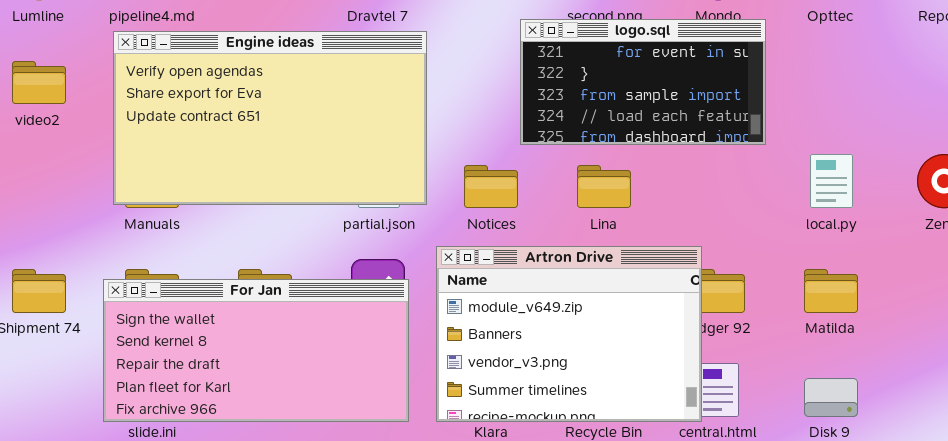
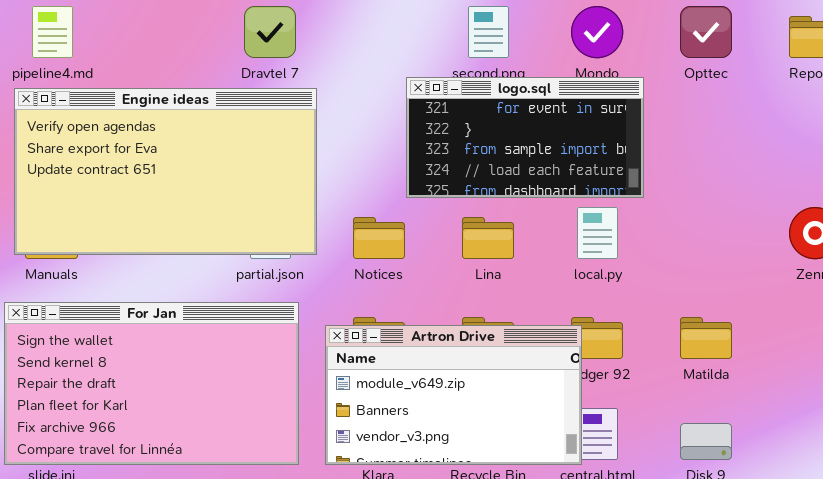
local.py: [810,154,853,208] -> [577,207,618,259], moved
Artron Drive: [436,246,702,422] -> [325,325,582,465], resized
For Jan: [103,279,409,422] -> [4,302,299,465], resized

